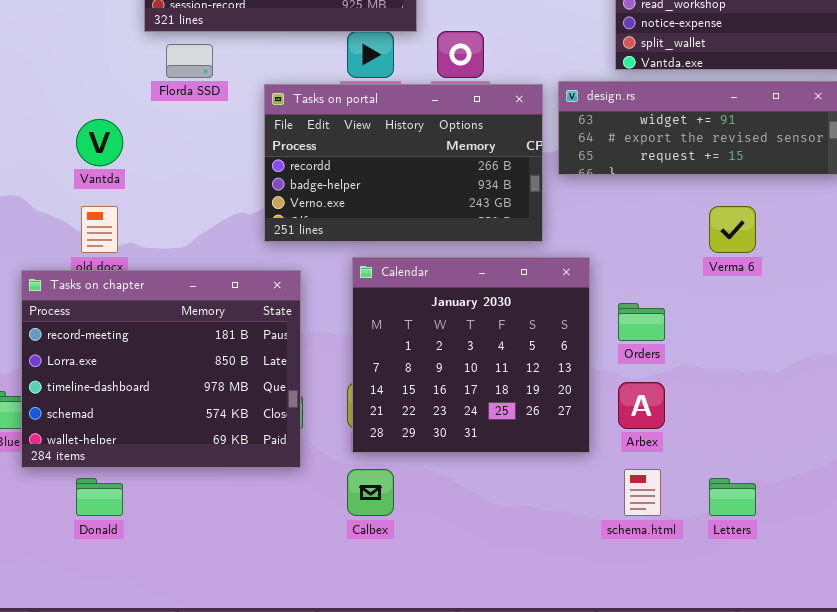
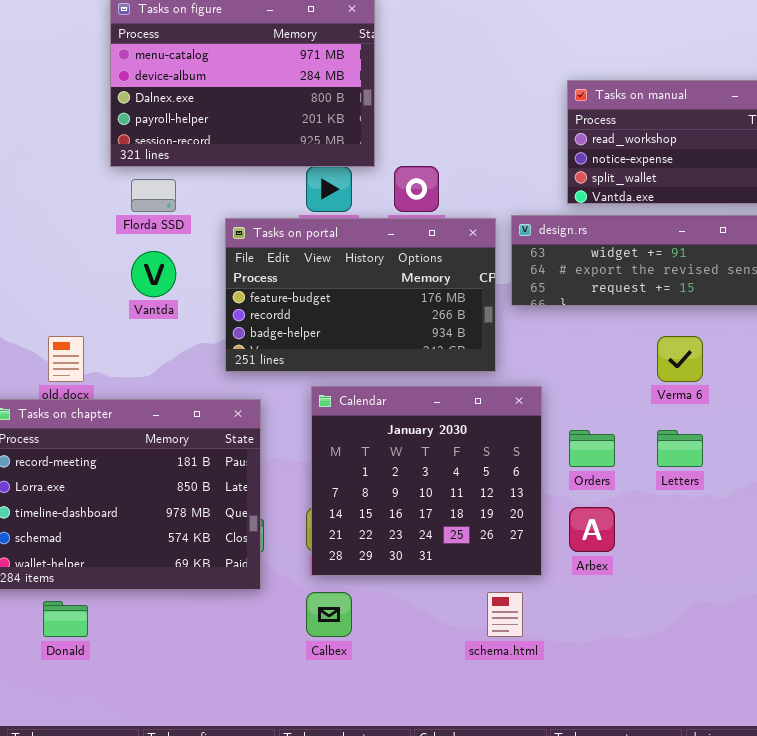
Tasks on portal: [264,84,543,242] -> [225,218,496,372], scrolled up 1 row
Vantda: [76,119,123,166] -> [131,251,176,297], moved
schema.html: [624,469,661,516] -> [487,592,523,637], moved
Letters: [709,478,756,516] -> [657,430,703,467], moved

